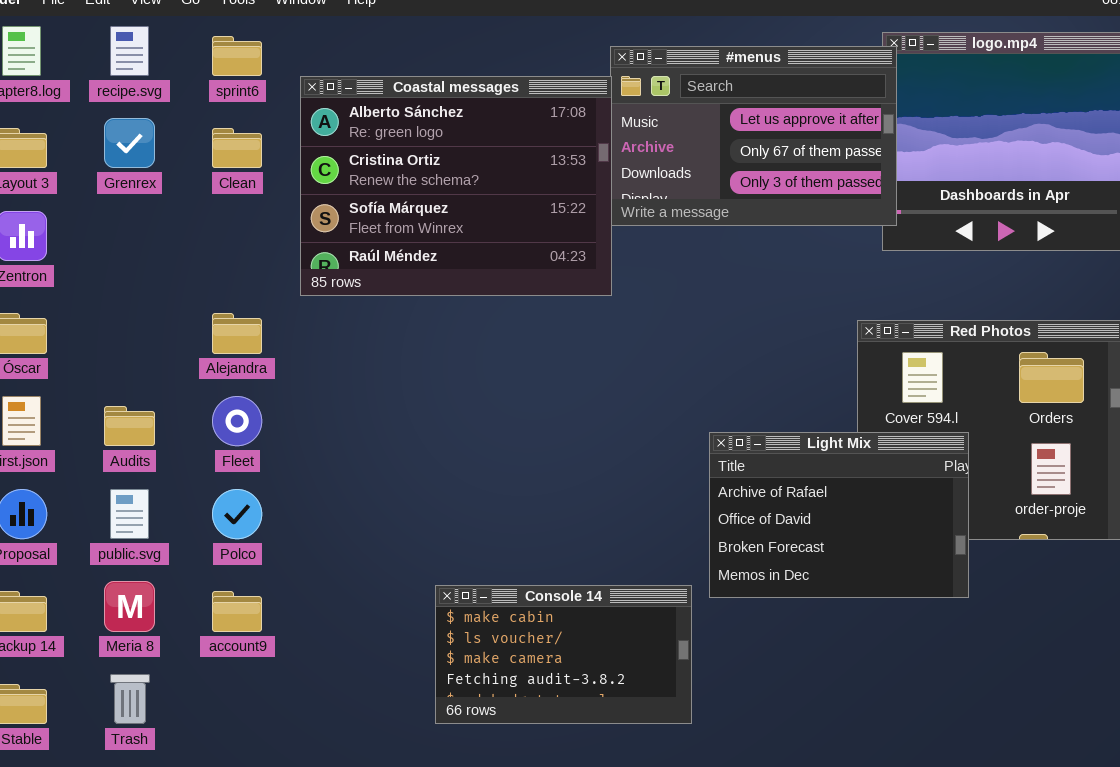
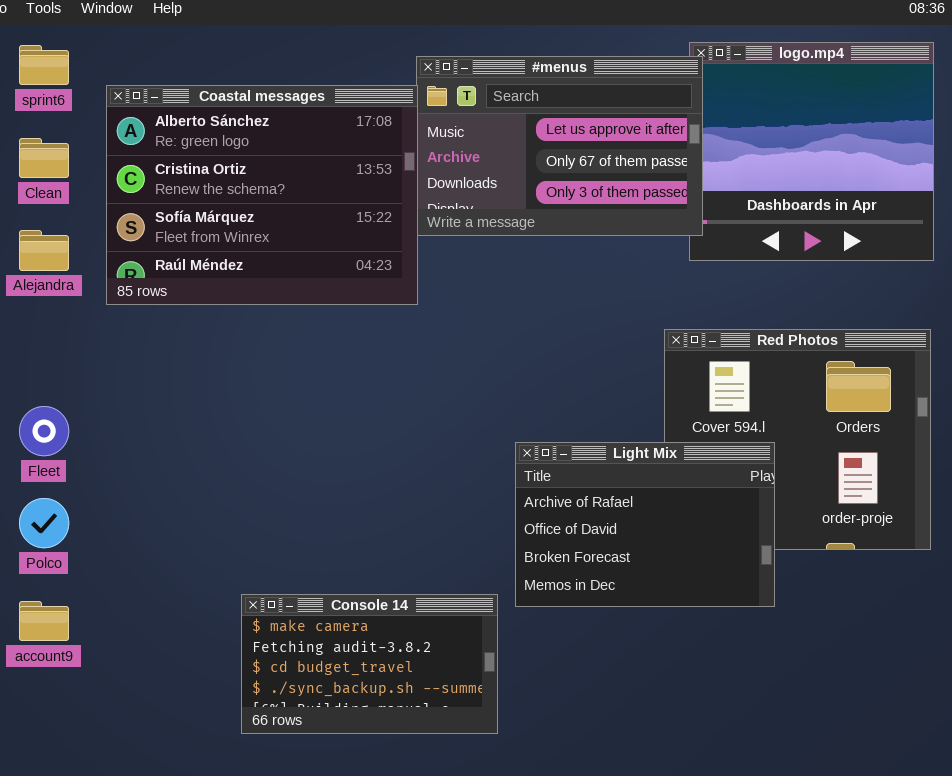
Alejandra: [212,313,262,354] -> [19,230,69,271], moved
Console 14: [435,585,692,724] -> [241,594,498,734], scrolled down 2 rows

